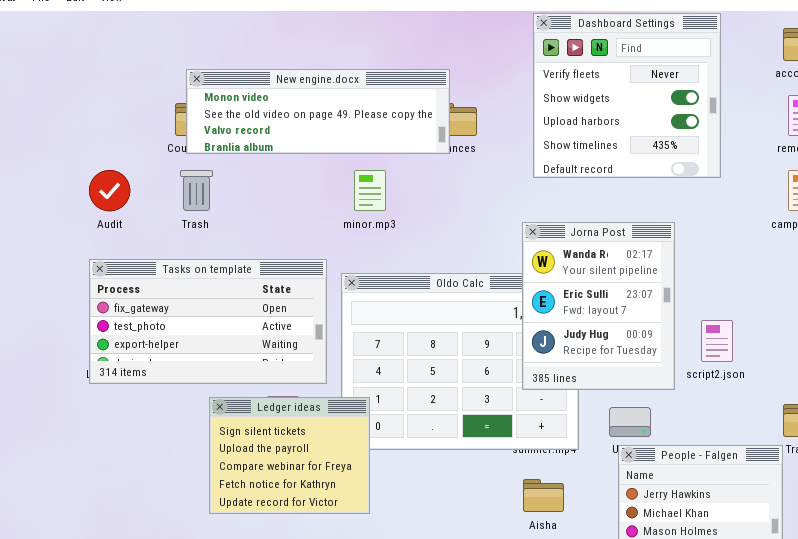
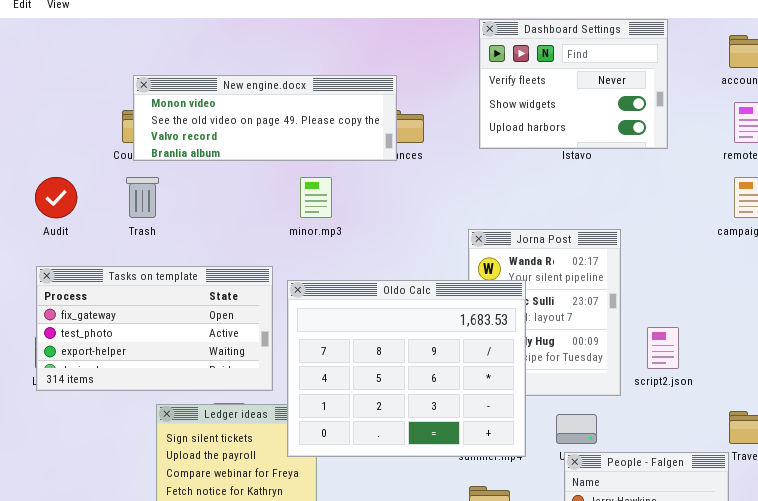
Dashboard Settings: [533,13,721,178] -> [479,19,668,149], resized
Oldo Calc: [341,273,579,450] -> [287,280,526,457], raised

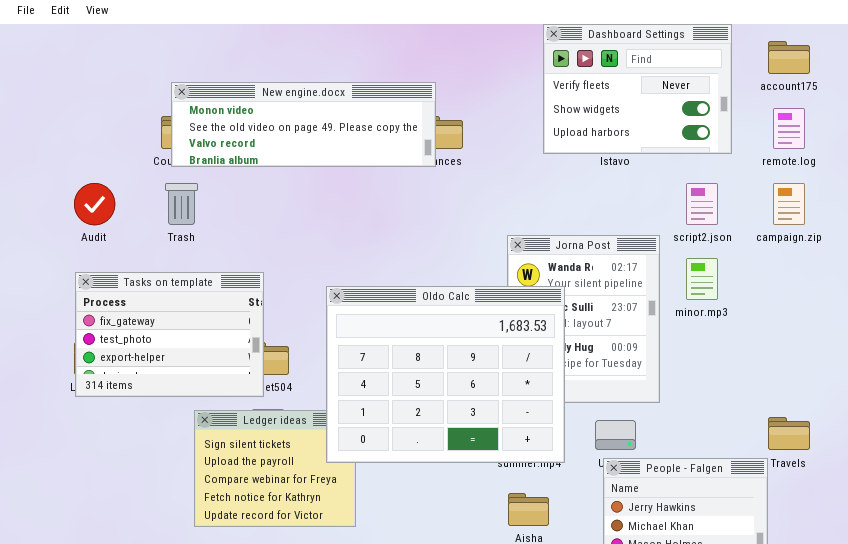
Dashboard Settings: [479,19,668,149] -> [543,24,732,154], moved
minor.mp3: [300,177,332,218] -> [686,258,718,300], moved
Tasks on template: [36,266,273,391] -> [75,272,264,397], resized
script2.json: [647,327,679,369] -> [686,183,718,225], moved

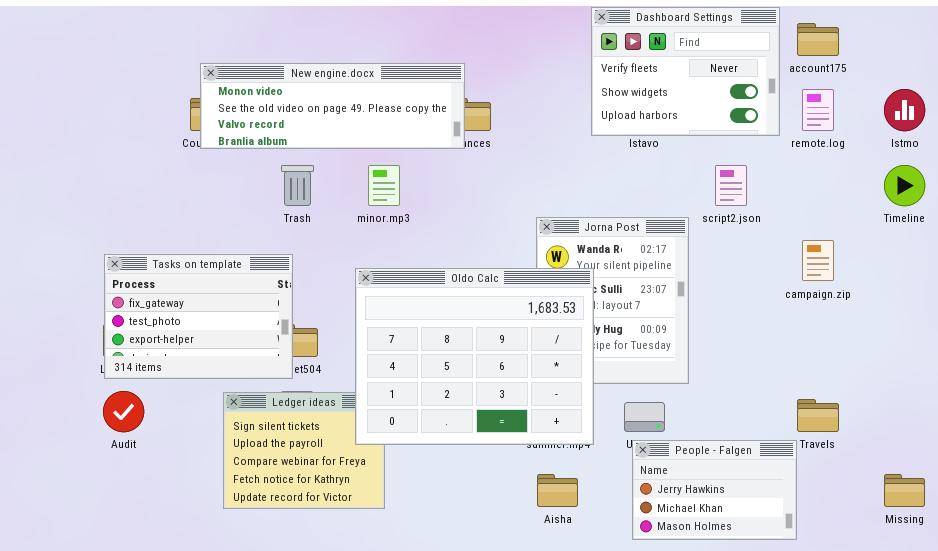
Dashboard Settings: [543,24,732,154] -> [591,7,780,136], moved
Audit: [74,183,115,225] -> [103,391,144,432], moved
Trash: [165,183,198,225] -> [281,165,314,206], moved
campaign.zip: [773,183,805,225] -> [802,240,834,281], moved
minor.mp3: [686,258,718,300] -> [368,165,400,206], moved

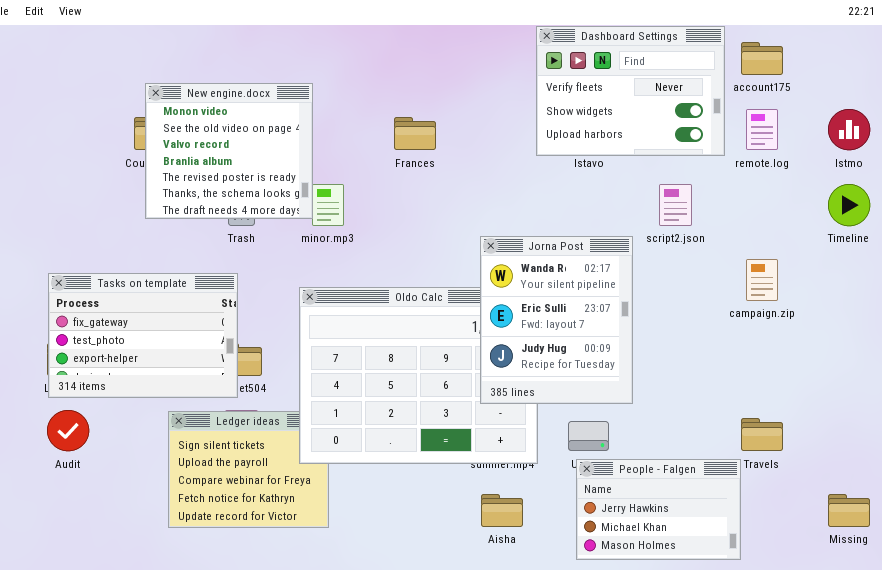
New engine.docx: [200,63,465,149] -> [145,83,313,219], resized
Jorna Post: [536,217,689,384] -> [480,236,633,404], raised

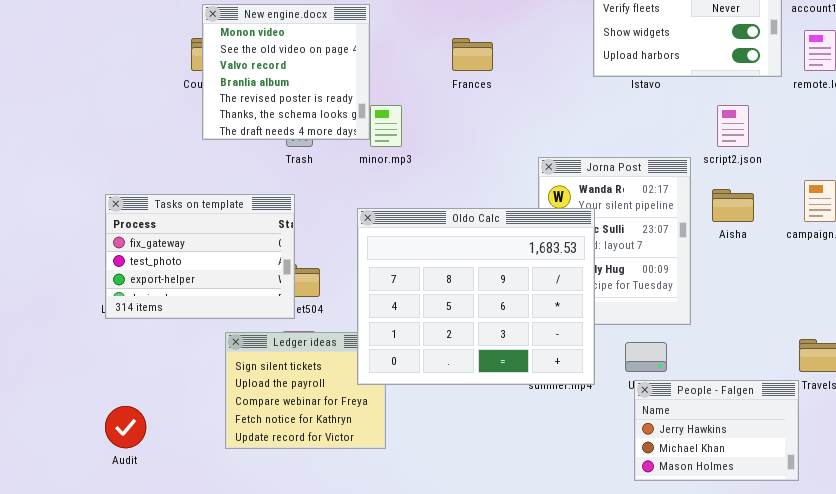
Oldo Calc: [299,287,538,464] -> [357,208,595,385], raised
Audit: [47,410,89,451] -> [105,406,146,448], moved
Aisha: [481,494,523,527] -> [712,189,754,222], moved

